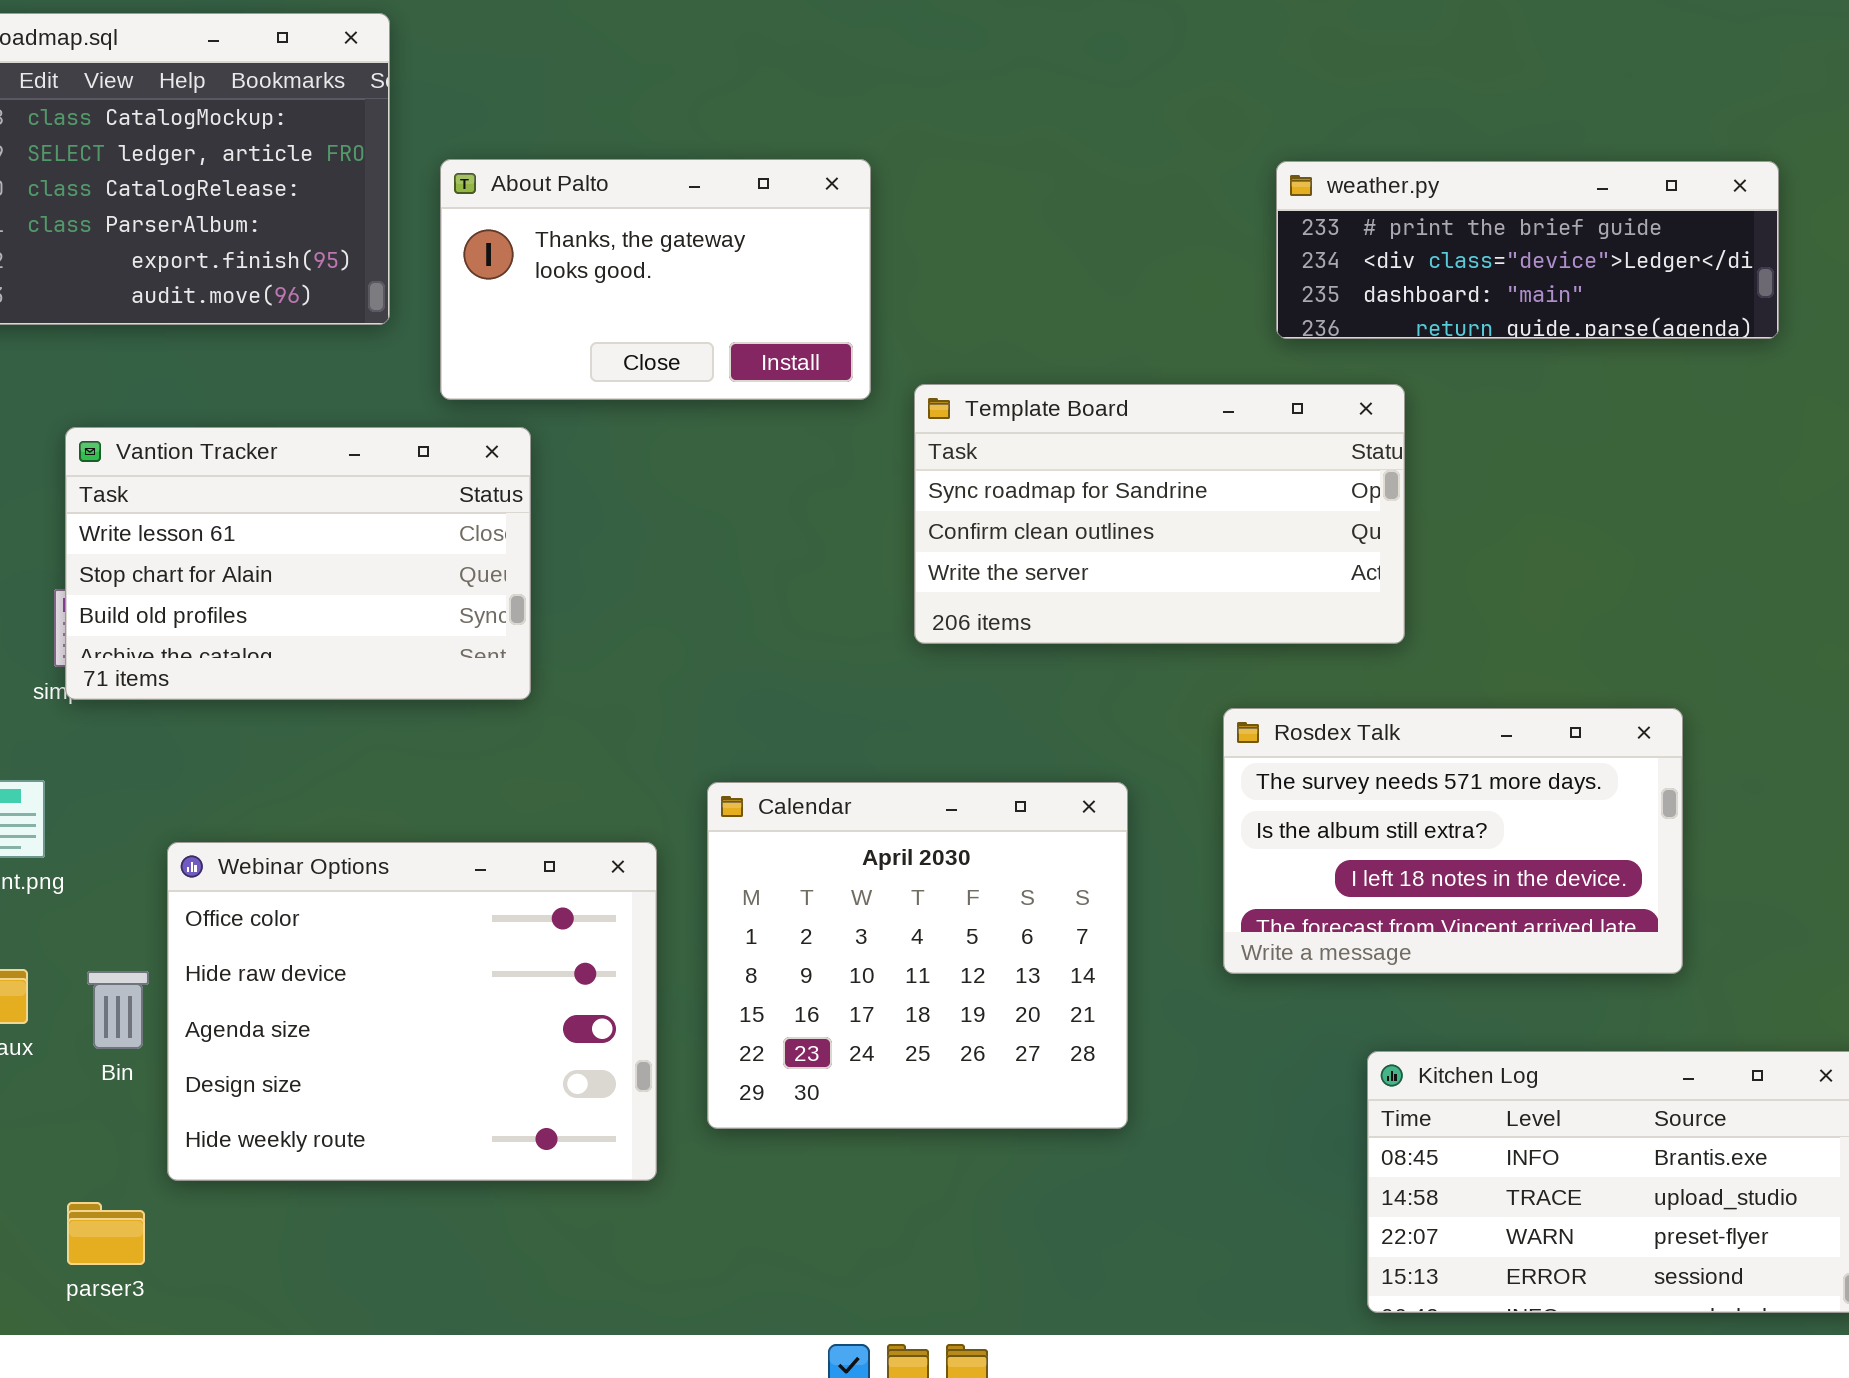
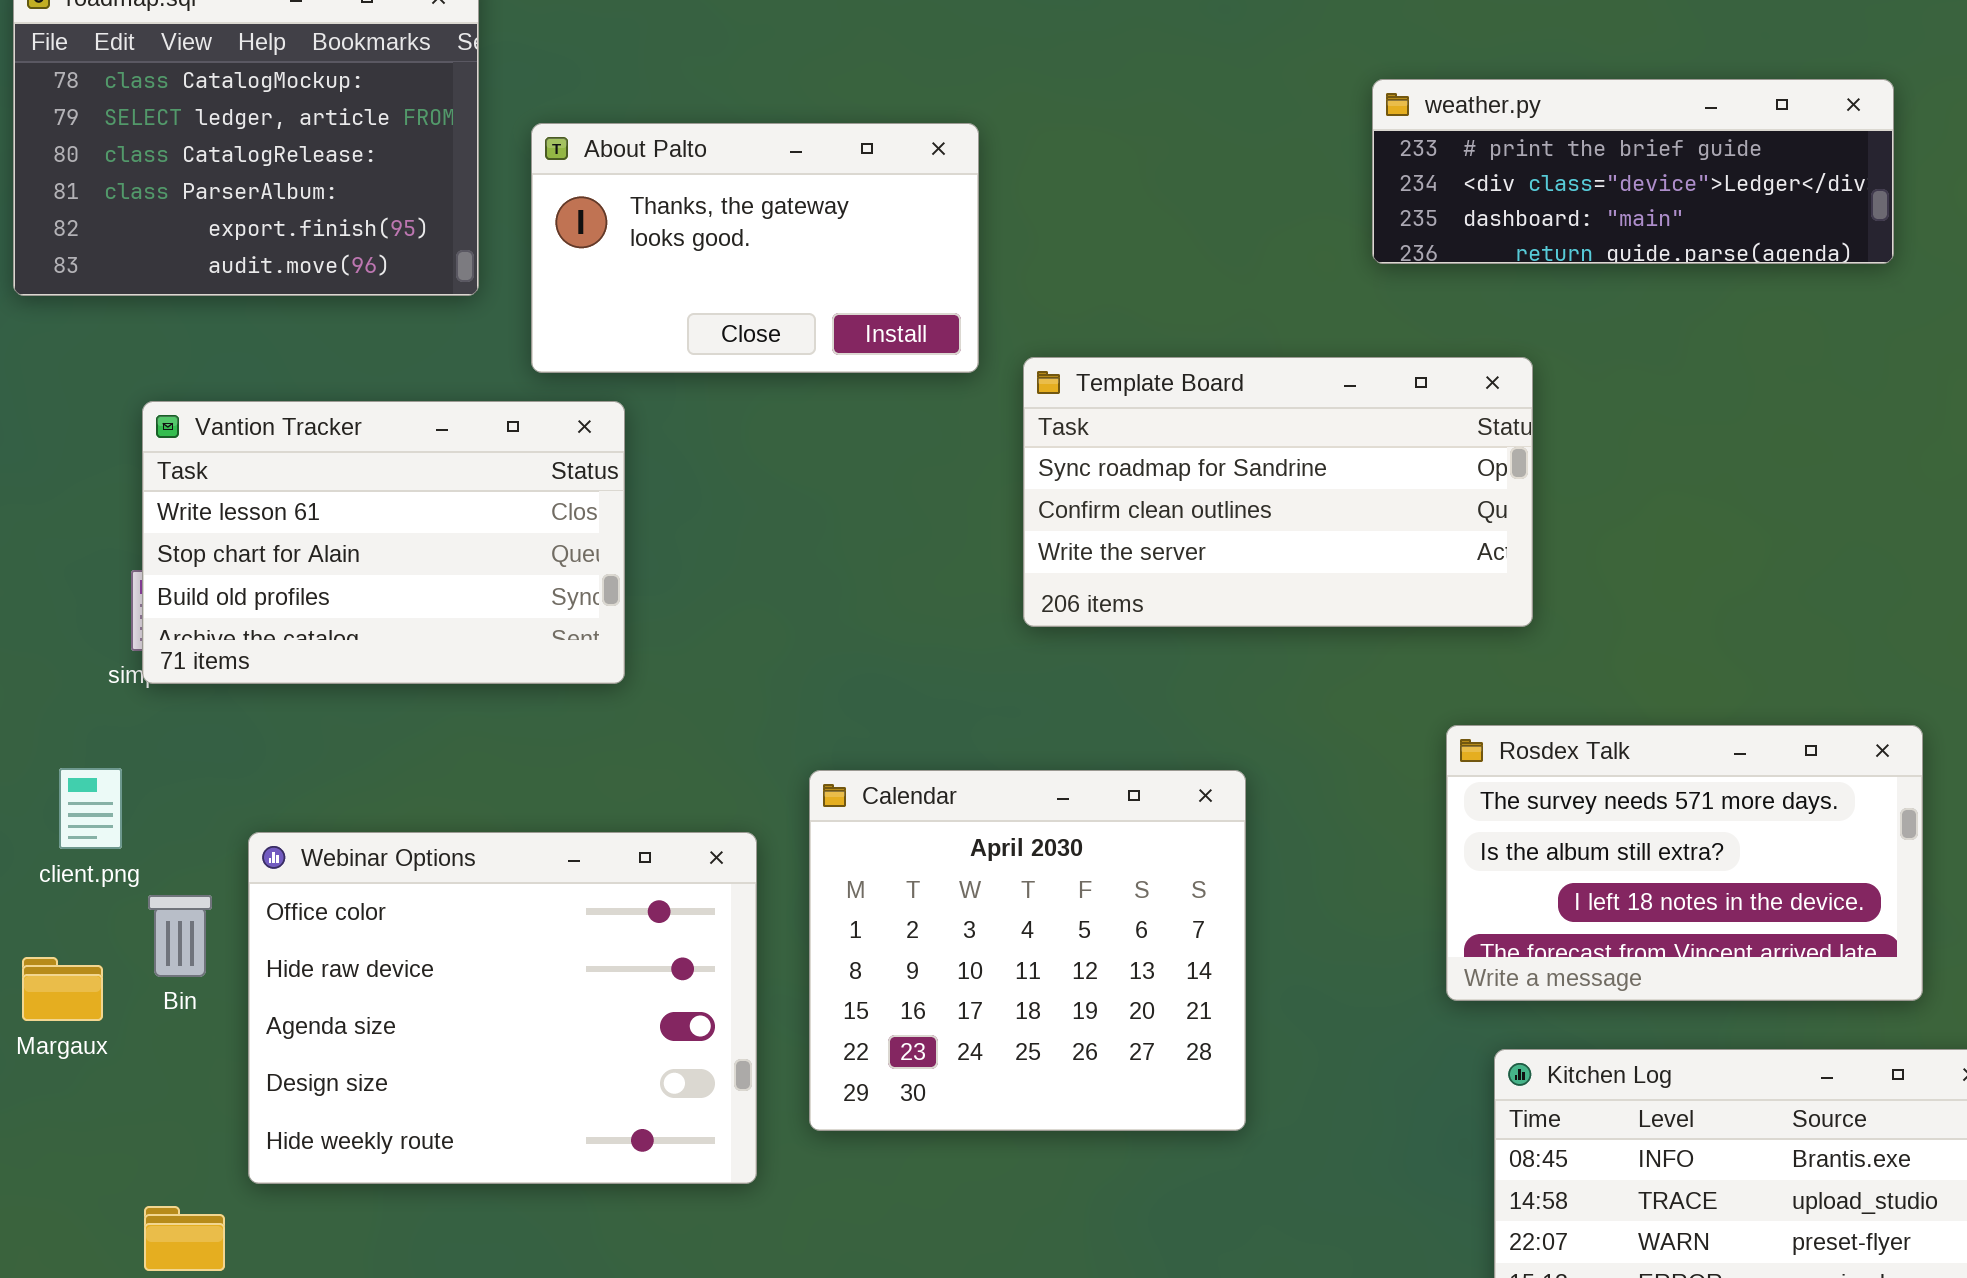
weather.py: [1276,161,1779,339] -> [1372,79,1894,264], moved
Rosdex Talk: [1223,708,1683,974] -> [1446,725,1923,1001], moved
Bin: [87,971,149,1049] -> [148,895,212,977], moved

